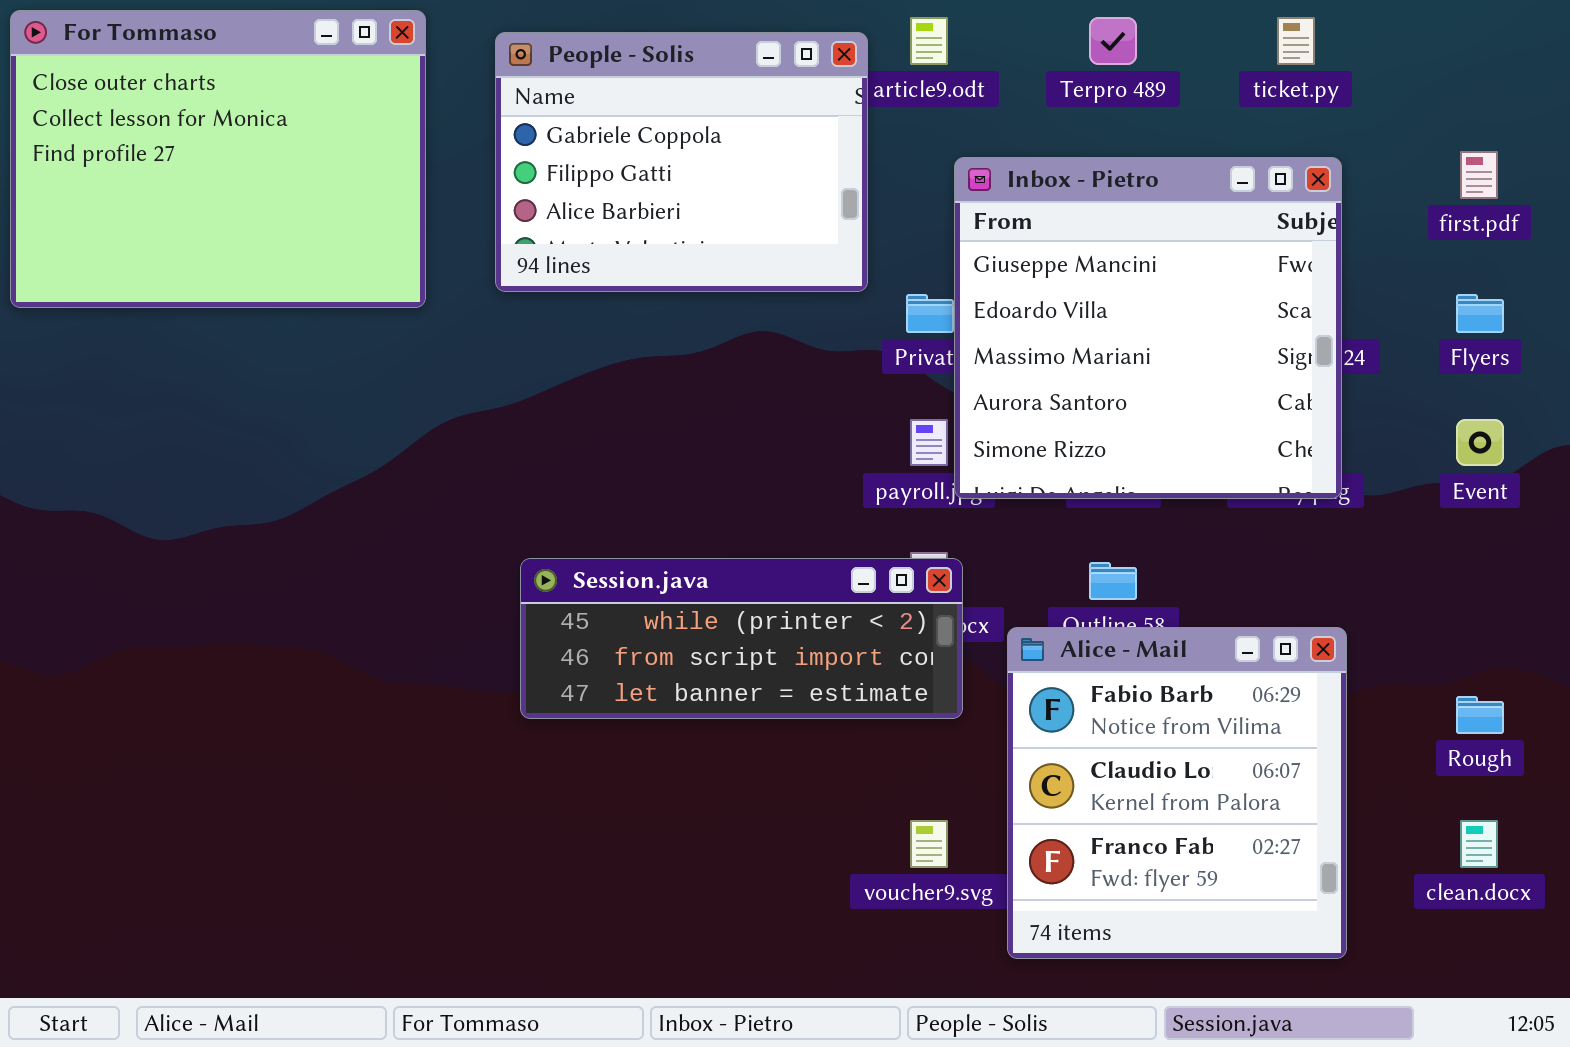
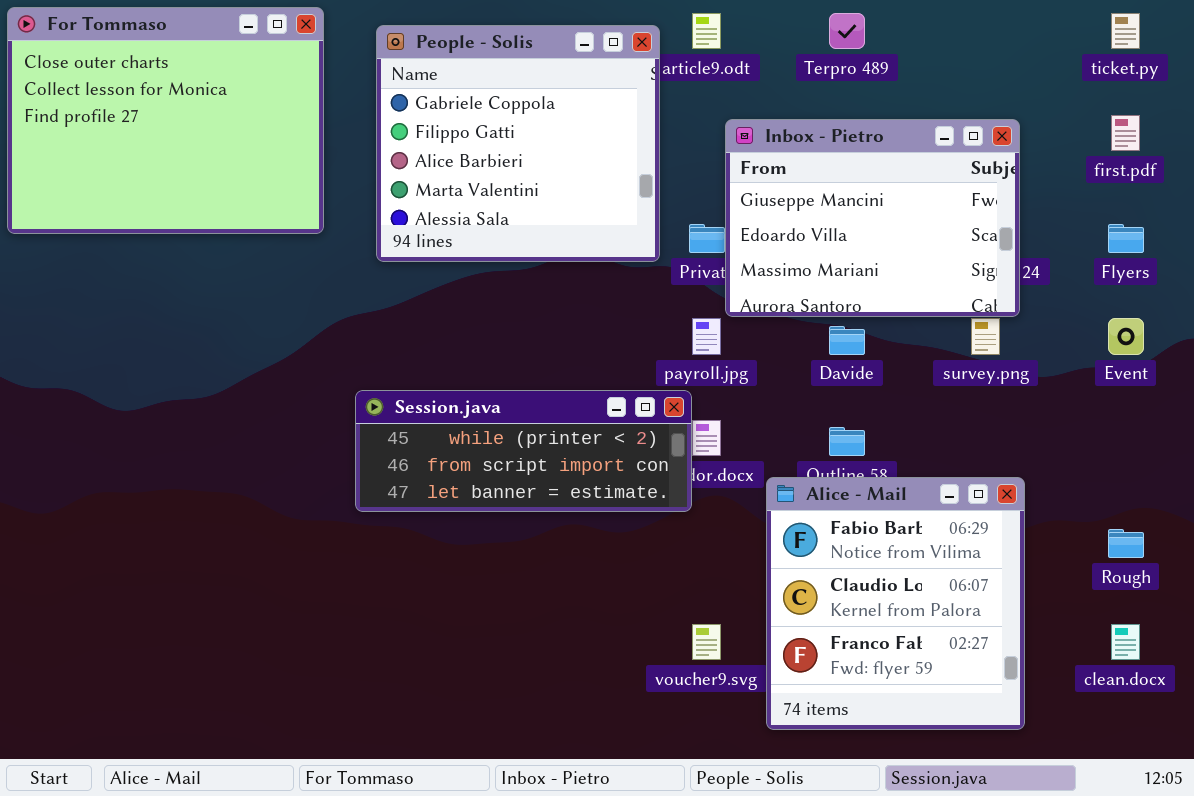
ticket.py: [1277,17,1315,65] -> [1111,13,1140,49], moved
People - Solis: [495,32,868,292] -> [376,25,660,262], resized
Inbox - Pietro: [954,157,1342,499] -> [725,119,1020,317], resized
Session.java: [520,558,963,719] -> [355,390,692,512], moved

